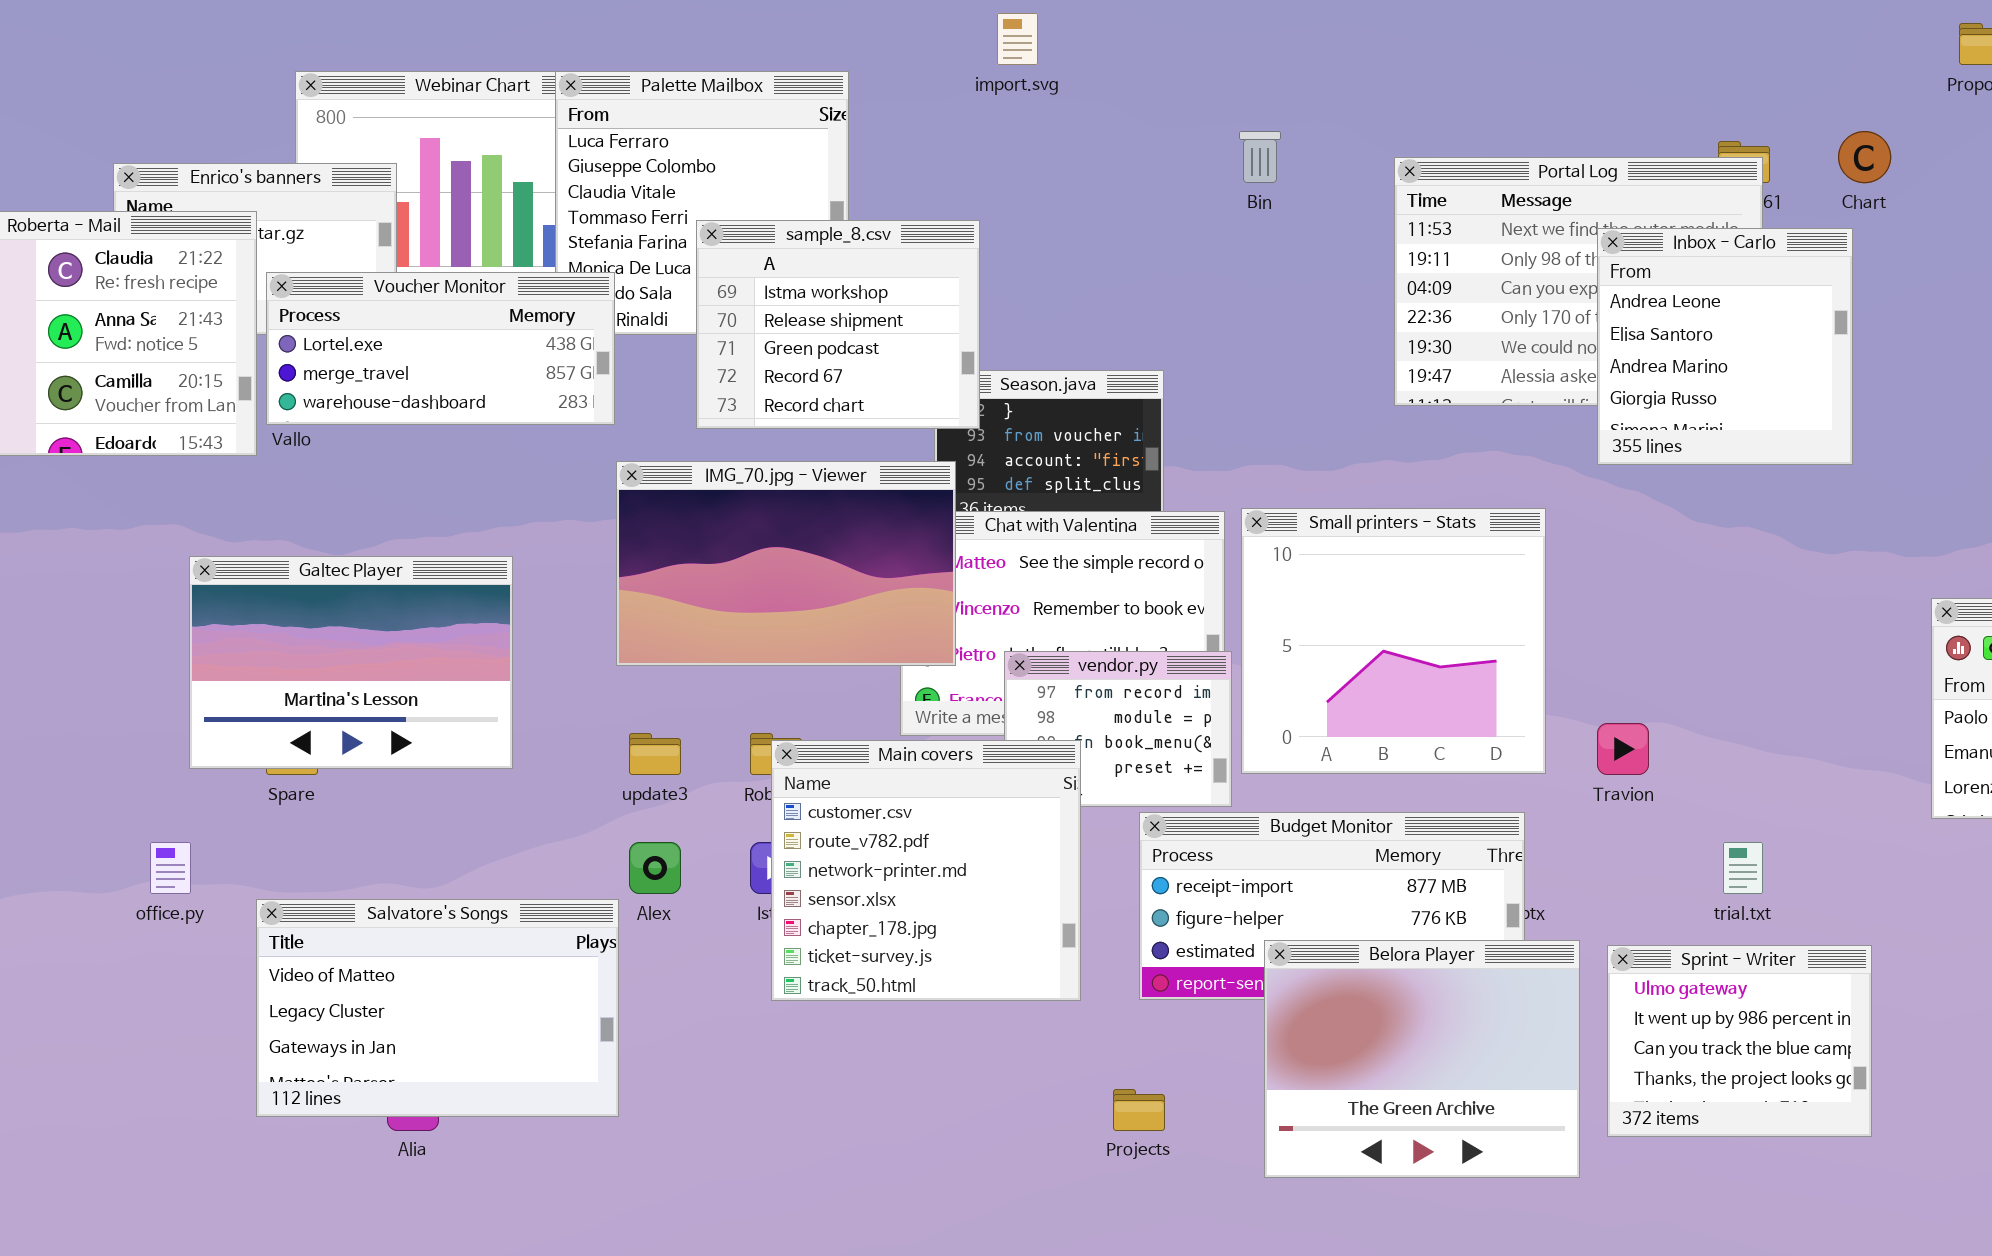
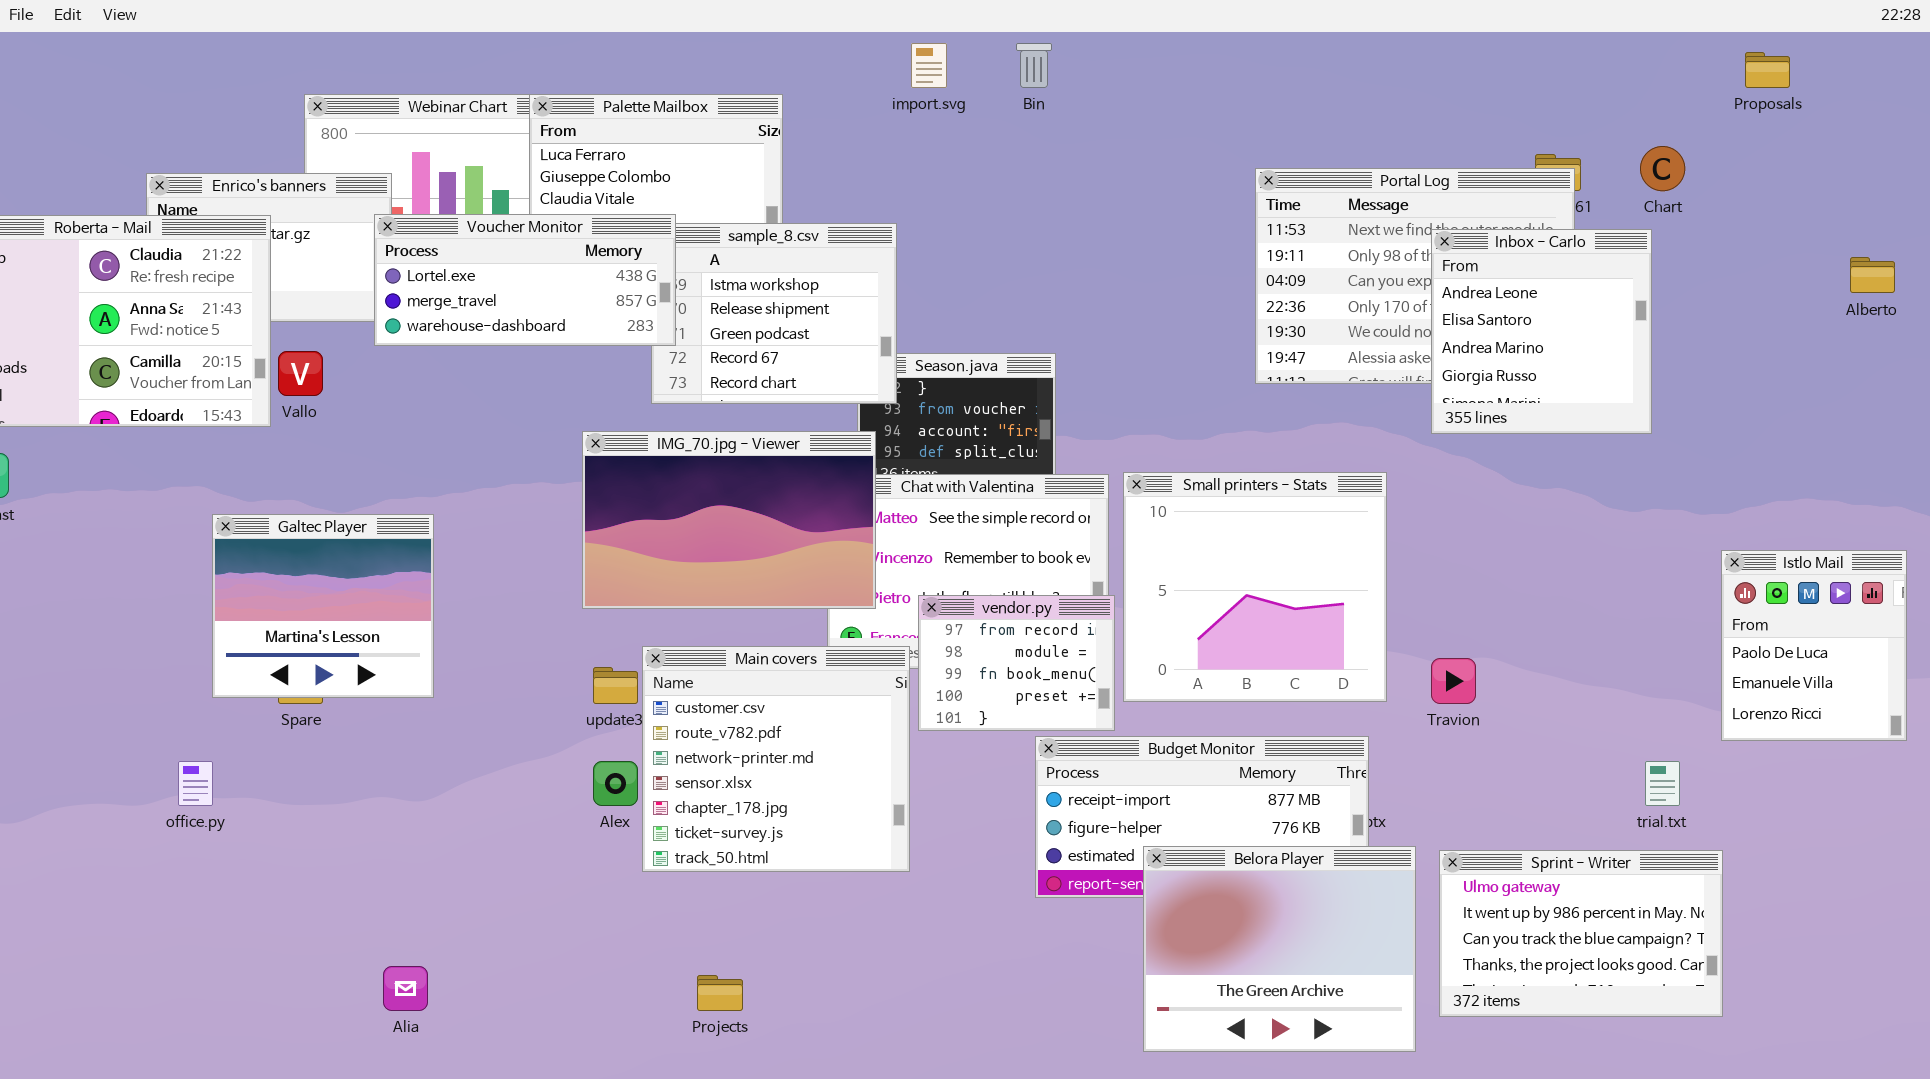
Bin: [1239,131,1281,183] -> [1016,43,1052,88], moved
Voucher Monitor: [266,272,615,425] -> [374,214,676,346], moved
Galtec Player: [189,556,513,769] -> [212,514,434,698], resized
Main covers: [771,740,1081,1001] -> [642,646,910,872], moved
trial.txt: [1723,842,1763,894] -> [1645,761,1680,806], moved
Salvatore's Songs: [256,899,619,1117] -> none, closed
Sprint - Writer: [1607,945,1872,1137] -> [1439,850,1723,1017], resized
Projects: [1113,1089,1165,1131] -> [697,975,743,1011], moved

